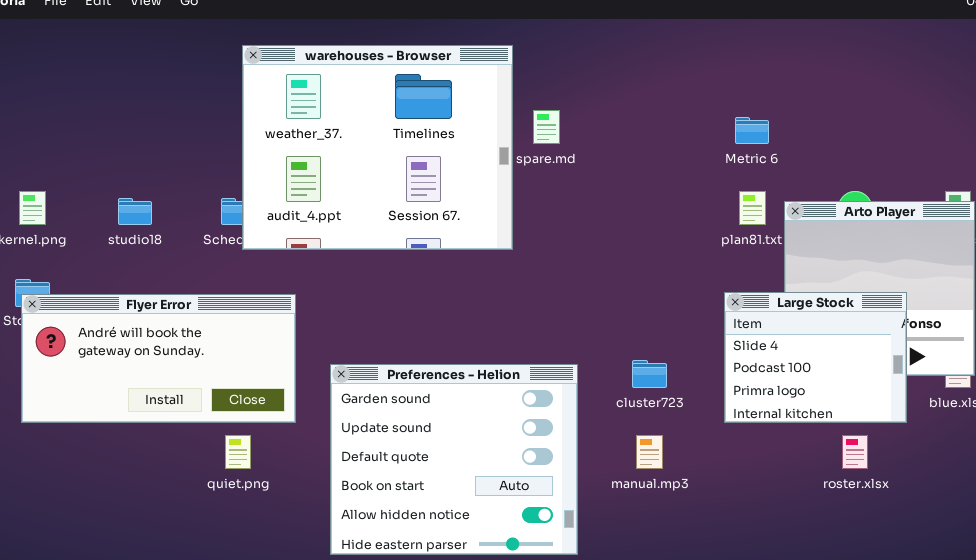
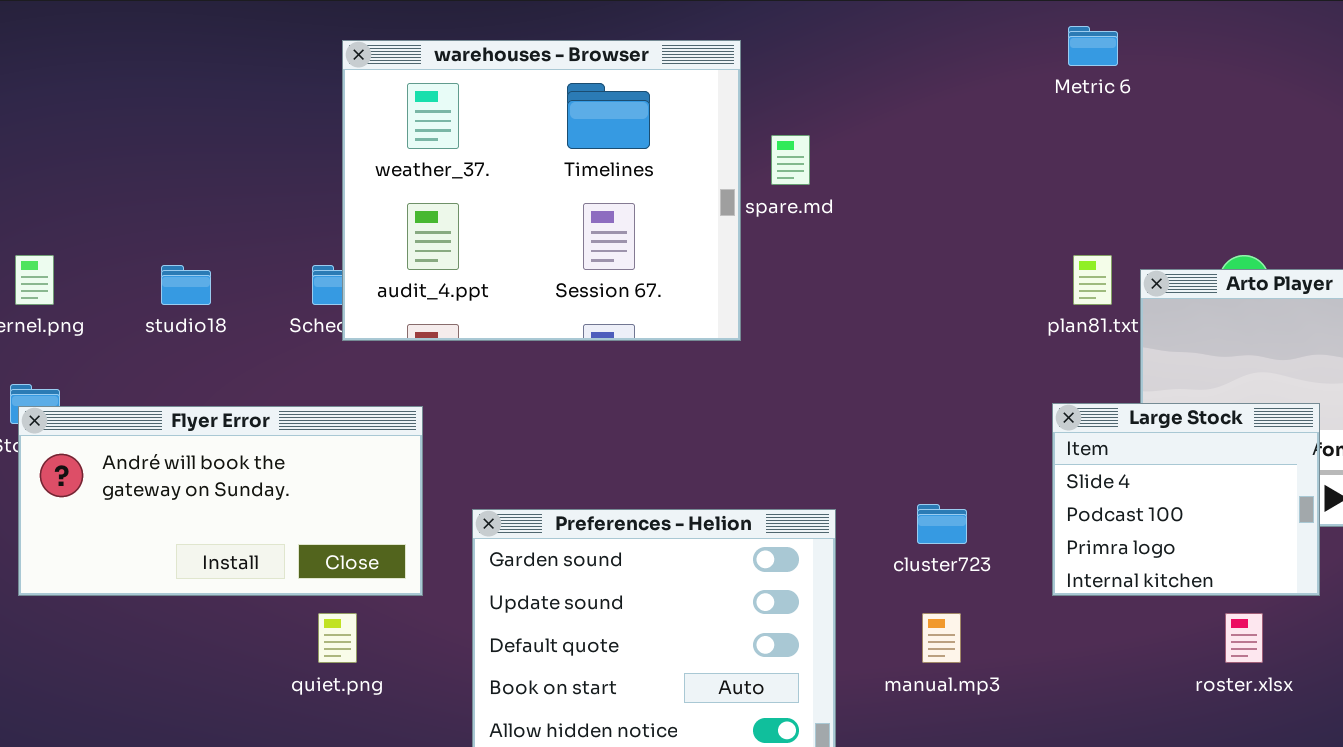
Metric 6: [735,117,769,144] -> [1068,26,1118,66], moved

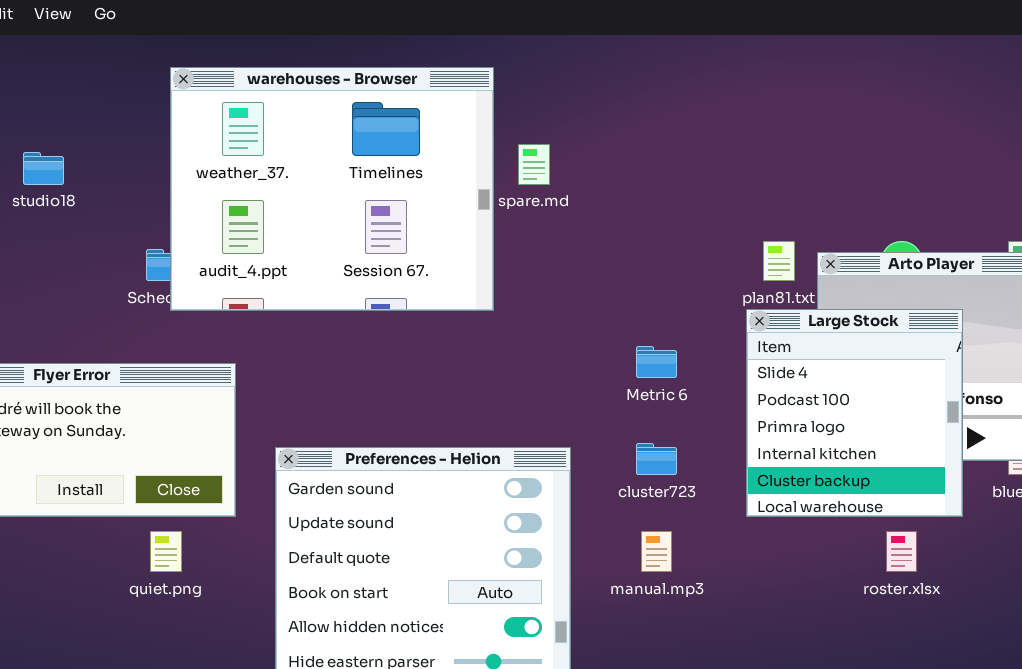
Metric 6: [1068,26,1118,66] -> [636,346,677,378], moved
studio18: [161,265,211,305] -> [23,152,64,185], moved
Large Stock: [1052,403,1320,596] -> [746,309,963,517], resized

